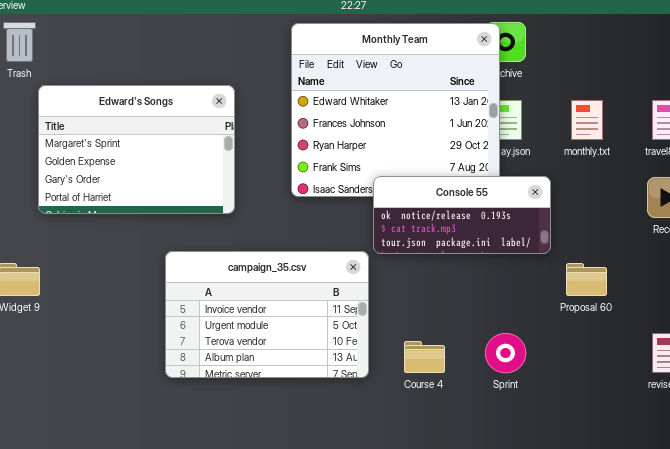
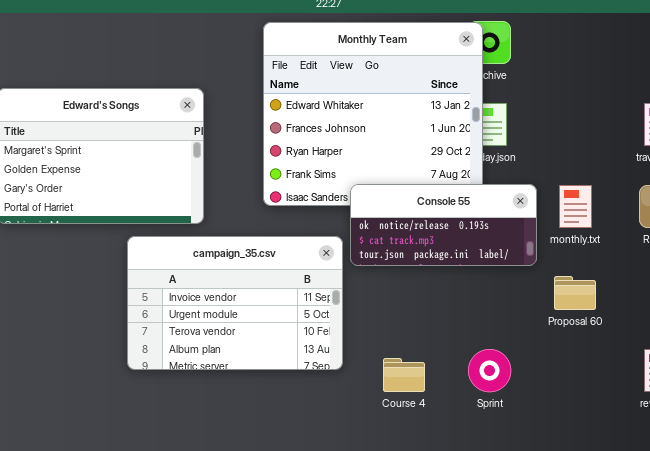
monthly.txt: [571,100,603,140] -> [559,185,592,228], moved
campaign_35.csv: [165,251,369,378] -> [127,236,343,370], moved

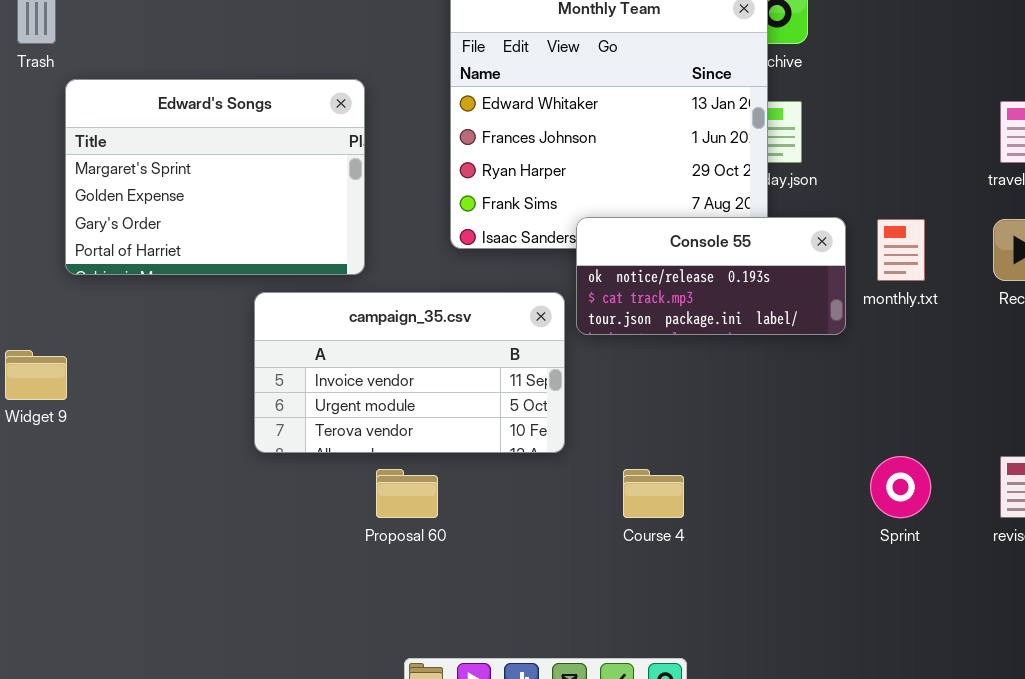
campaign_35.csv: [127,236,343,370] -> [254,292,565,453], resized
Proposal 60: [554,276,596,310] -> [376,469,438,518], moved
Sprint: [468,349,511,392] -> [870,456,931,518], moved

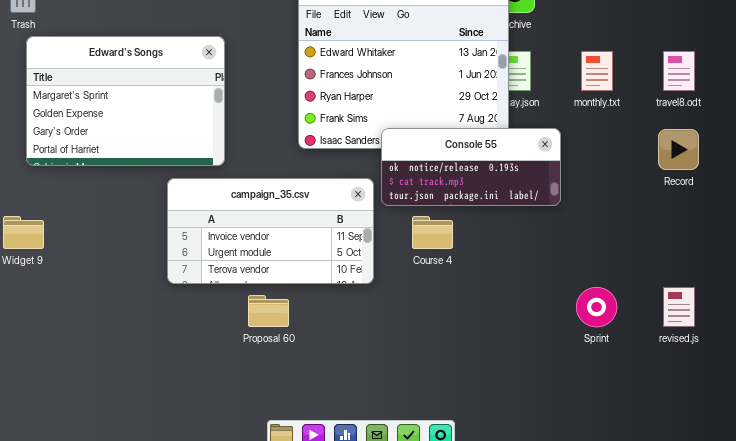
Edward's Songs: [65,79,365,275] -> [26,36,225,166], moved
monthly.txt: [877,219,925,281] -> [581,51,613,91], moved
Course 4: [623,469,684,518] -> [412,216,453,249], moved

